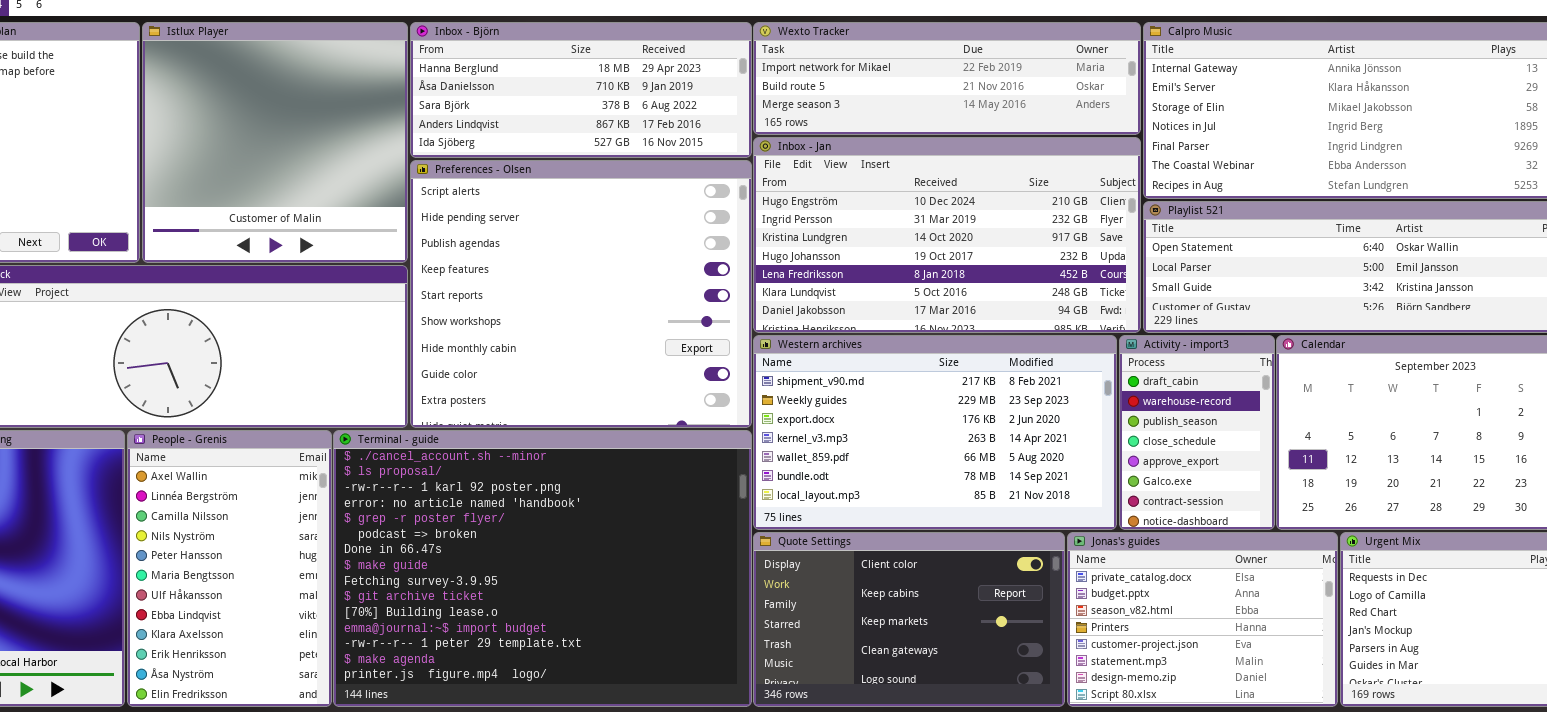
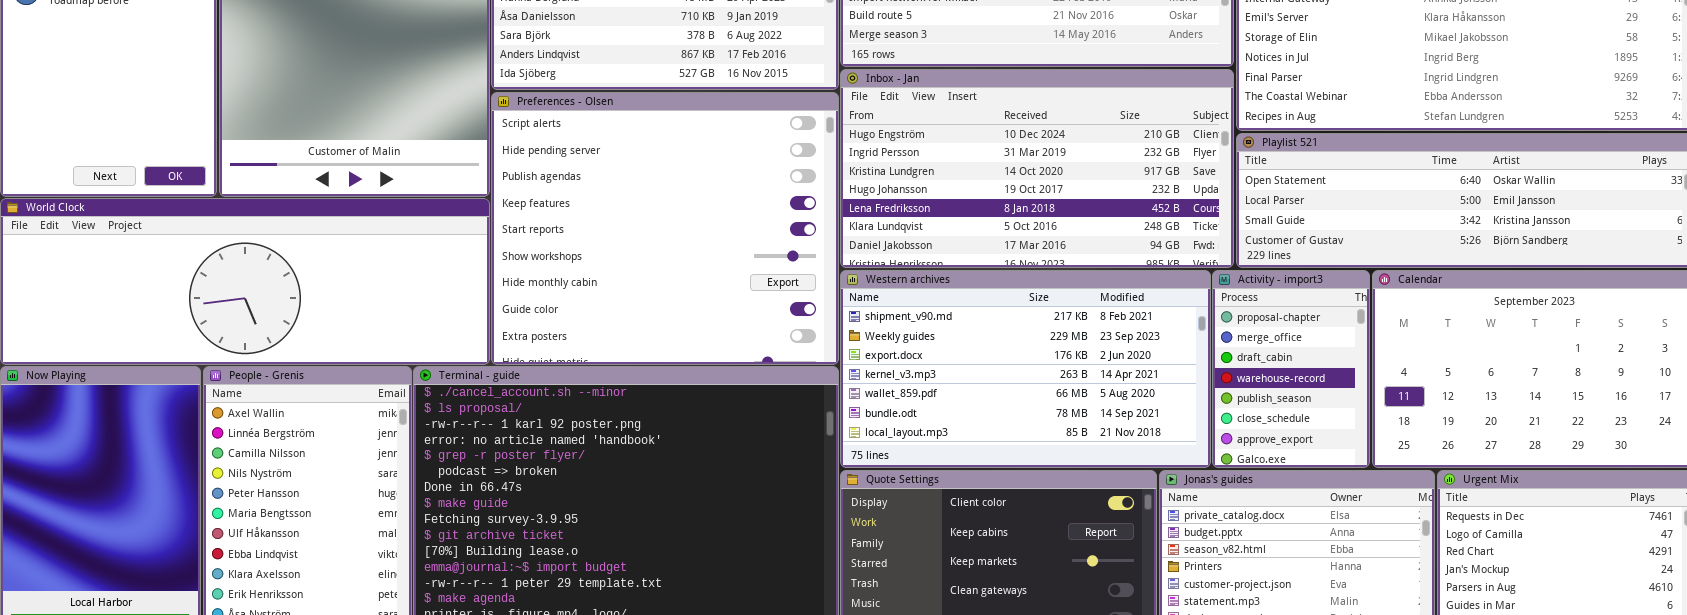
Activity - import3: [1119,335,1275,530] -> [1212,270,1370,468], scrolled up 2 rows

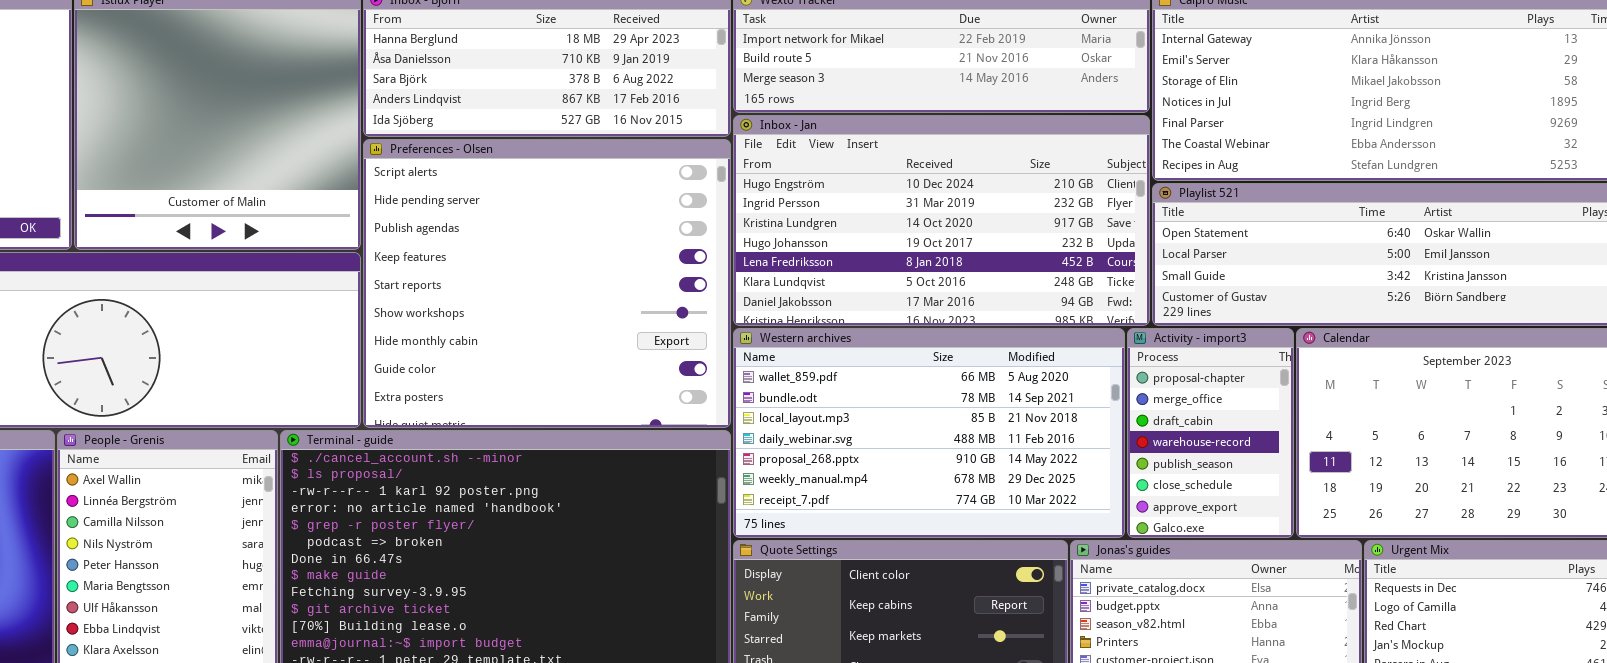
Western archives: [840,270,1211,468] -> [733,328,1125,538], scrolled down 4 rows

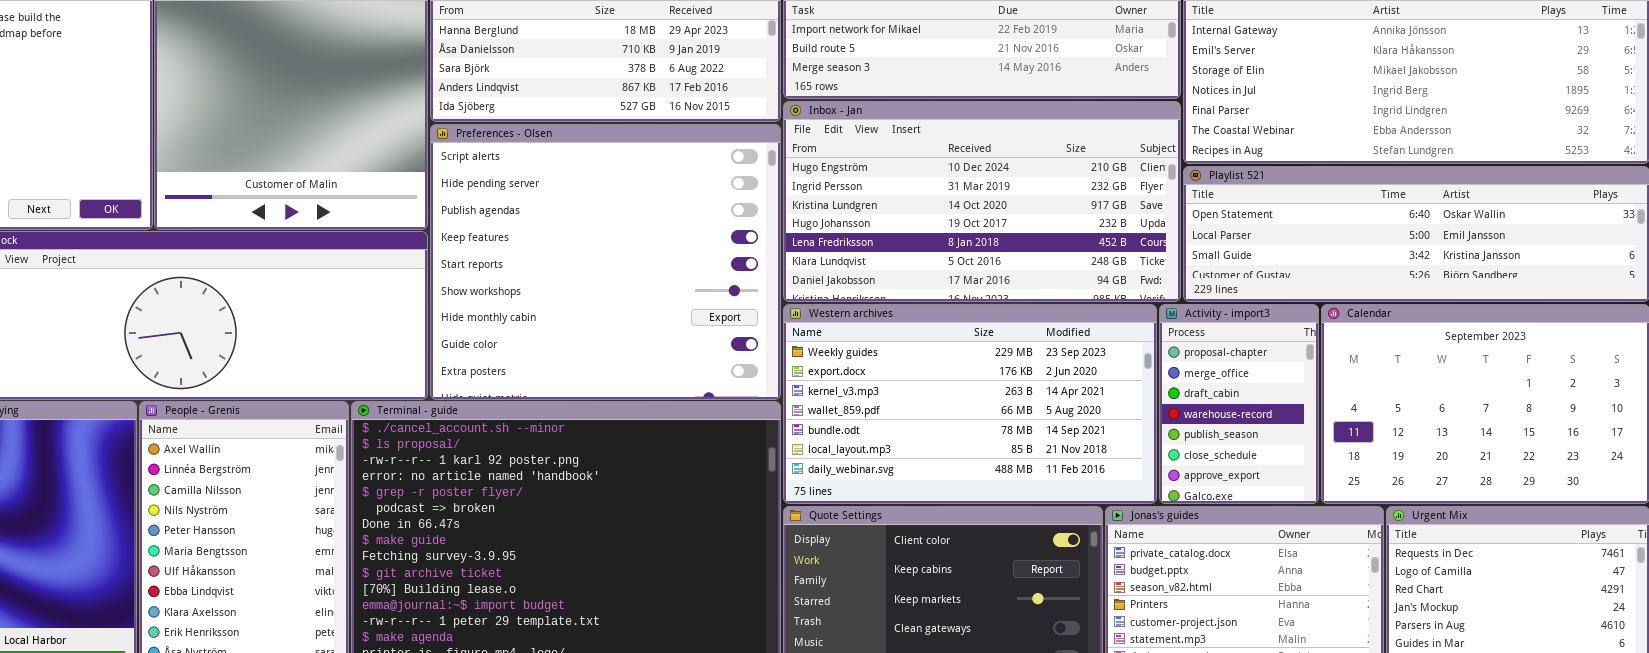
Western archives: [733,328,1125,538] -> [783,304,1157,504], scrolled up 3 rows

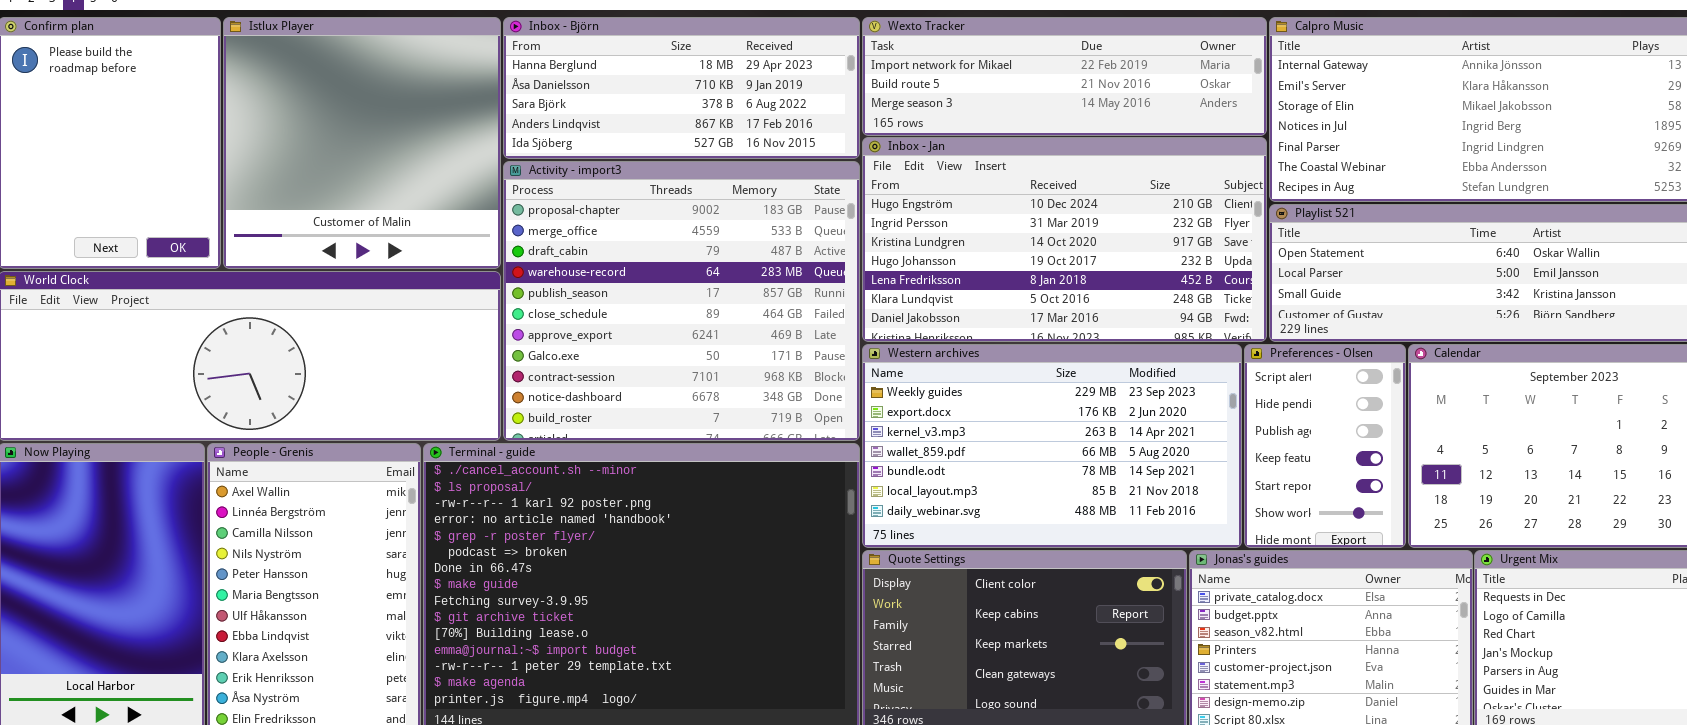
Preferences - Olsen: [430,124,781,400] -> [1244,344,1406,548], moved, resized
Activity - import3: [1159,304,1319,504] -> [503,161,860,441], moved, resized

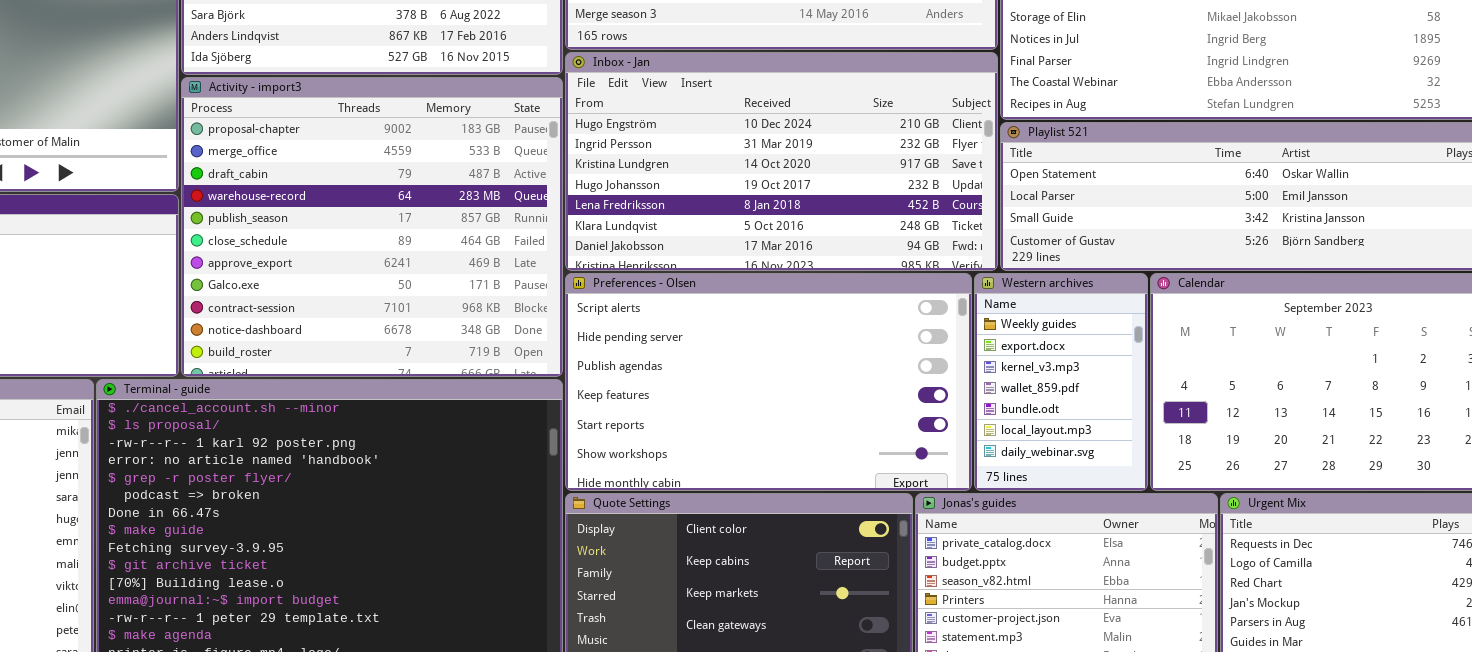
Western archives: [862,344,1242,548] -> [974,273,1148,491], moved, resized
Preferences - Olsen: [1244,344,1406,548] -> [565,273,972,491], moved, resized

